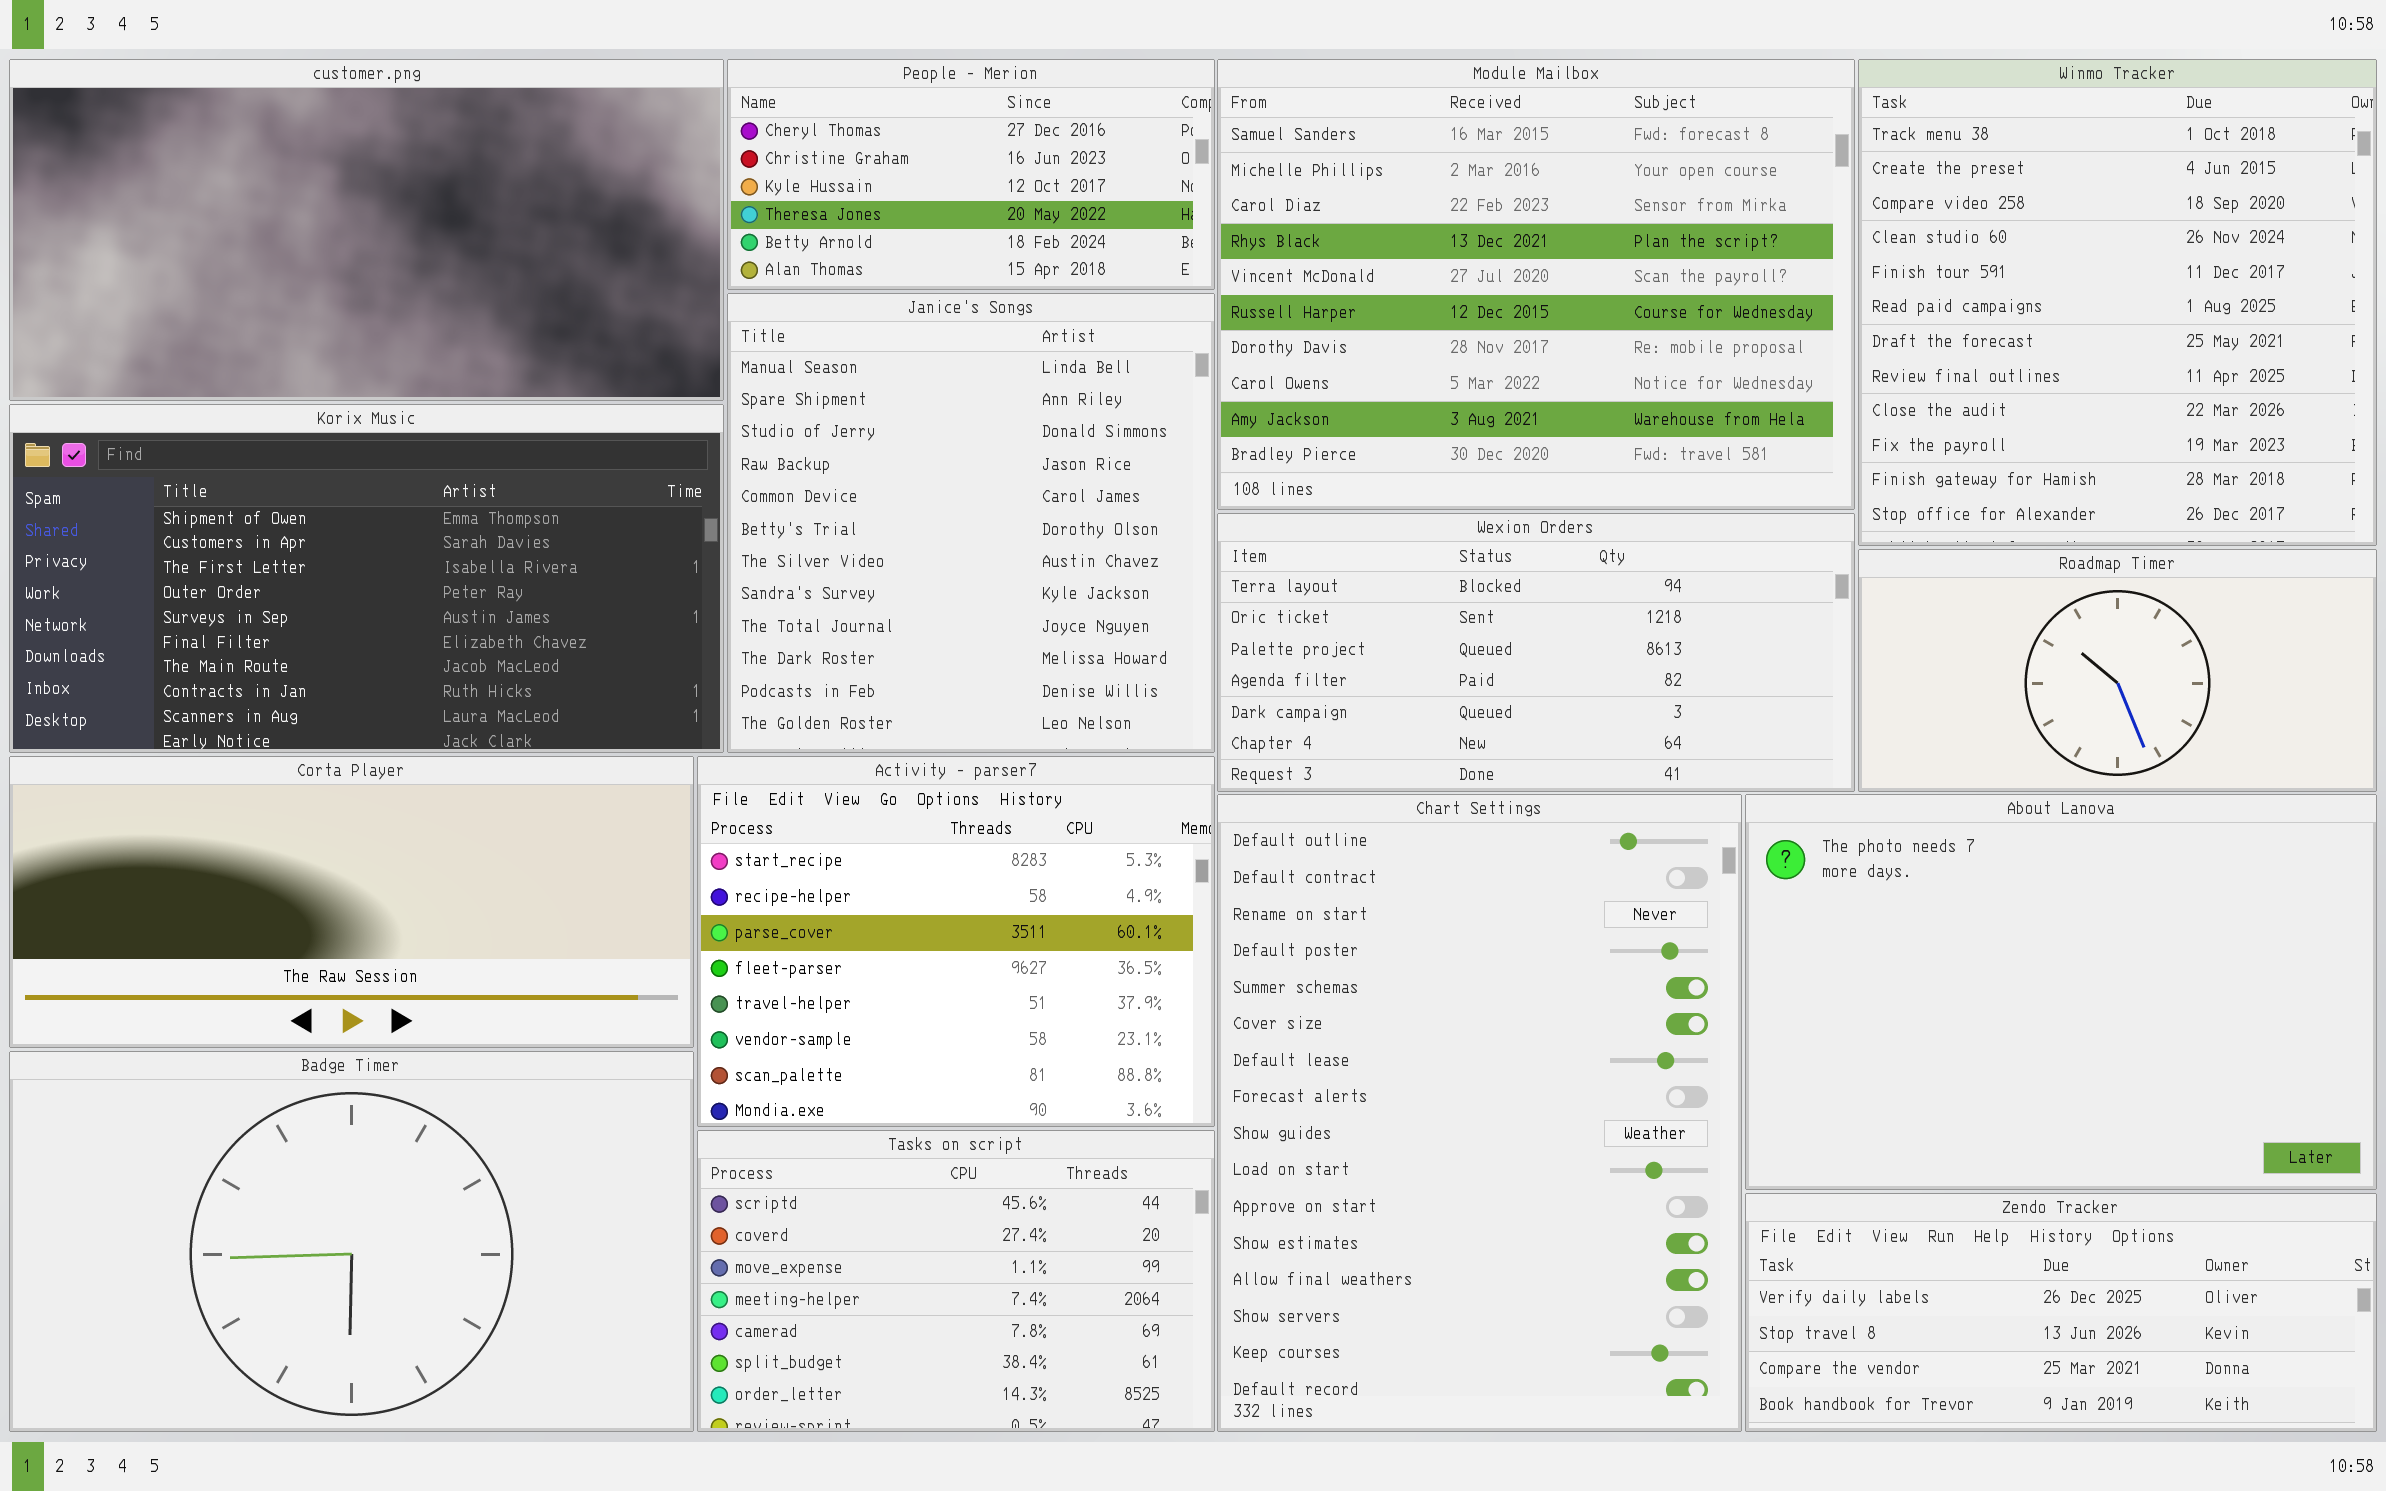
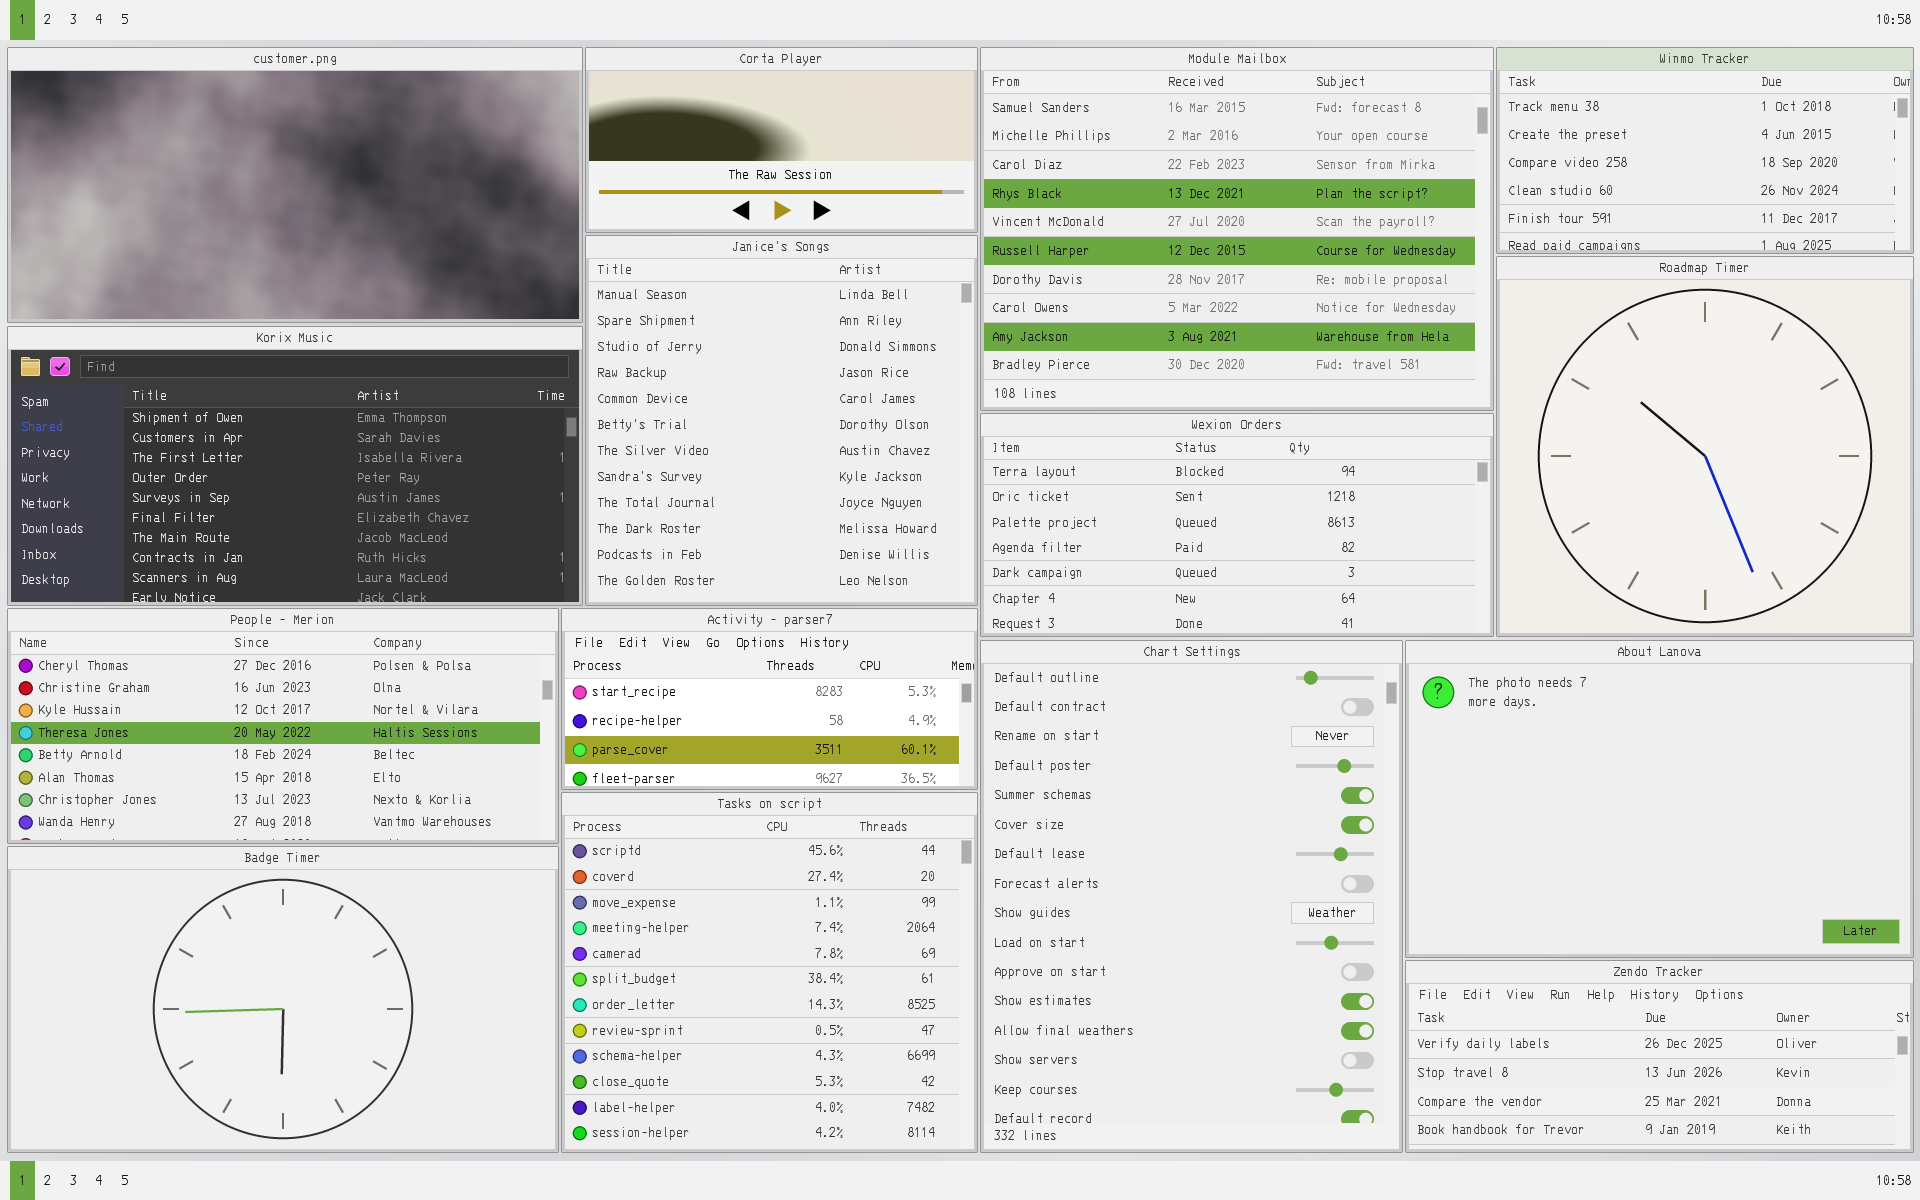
People - Merion: [727,59,1215,290] -> [7,608,559,844], moved, resized
Winmo Tracker: [1858,59,2377,546] -> [1496,47,1914,254], resized
Roadmap Timer: [1858,549,2377,792] -> [1496,256,1914,637], resized
Corta Player: [9,756,694,1048] -> [585,47,978,233], moved, resized
Activity - parser7: [697,756,1215,1127] -> [561,608,978,790], resized
Tasks on script: [697,1130,1215,1432] -> [561,792,978,1153], resized

